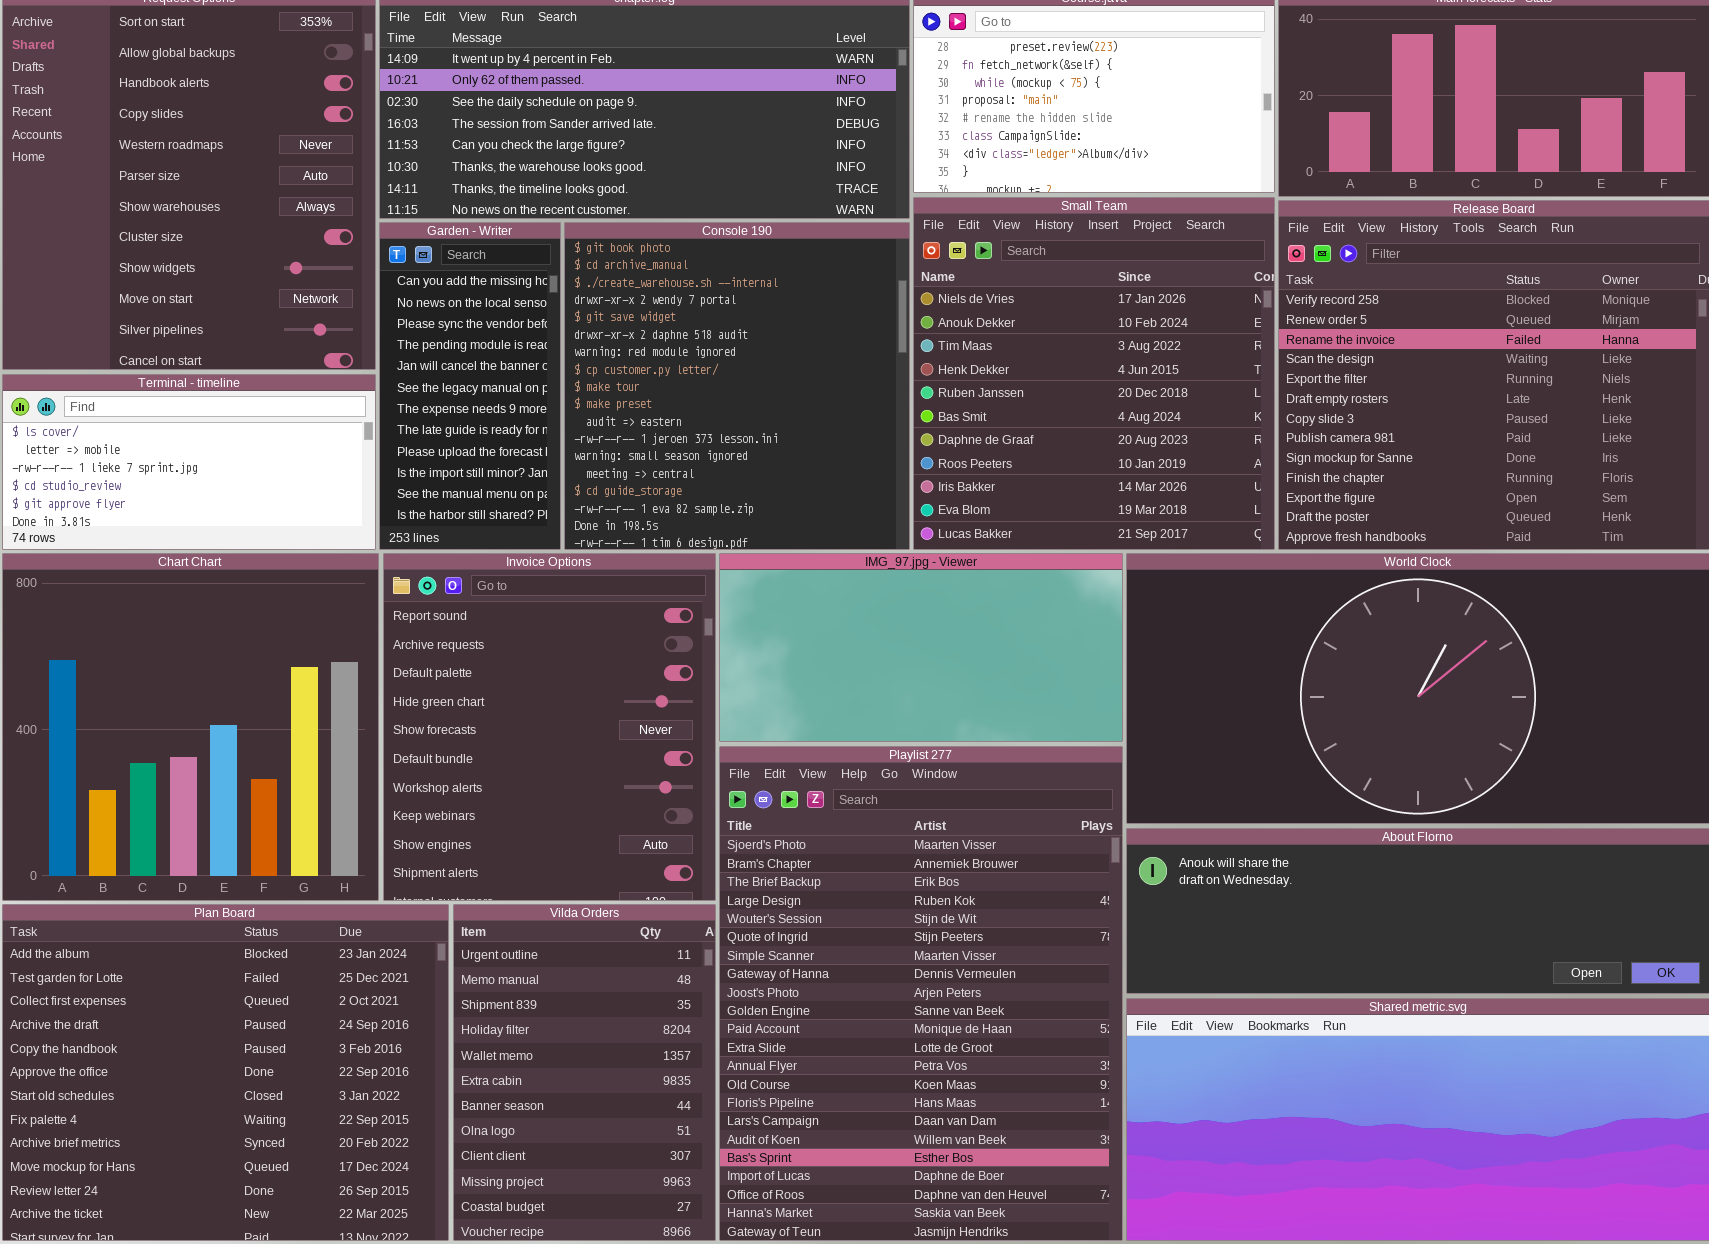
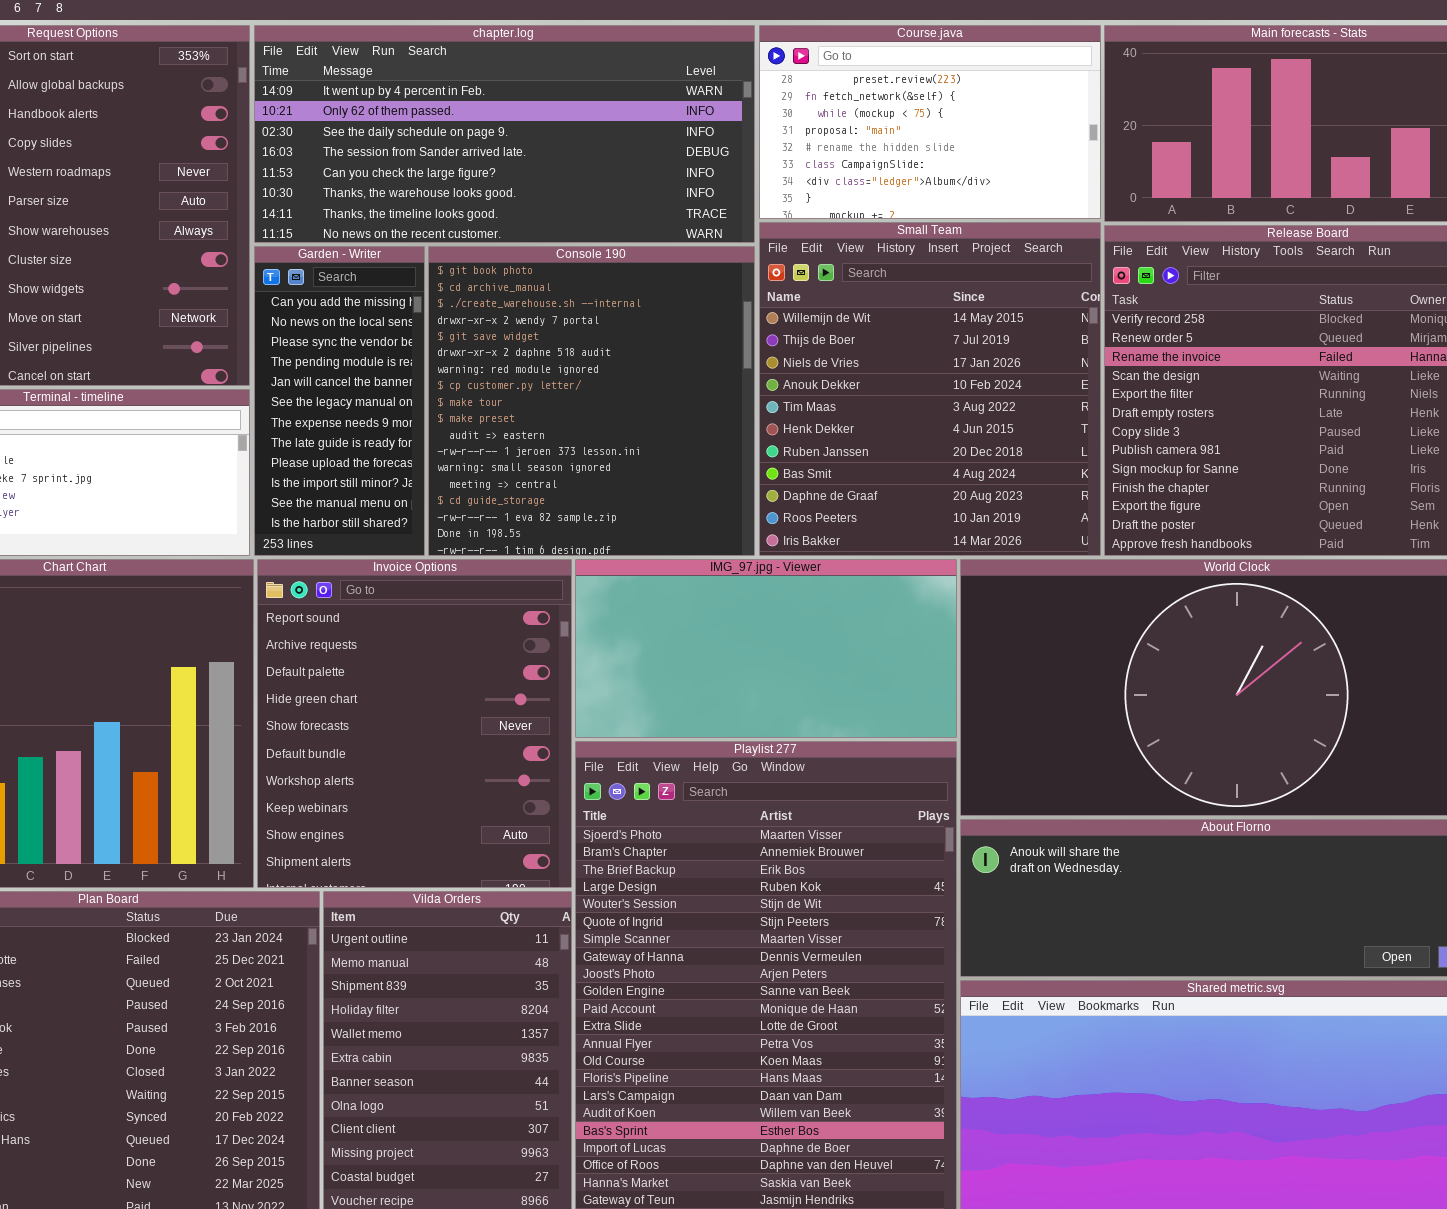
Small Team: [913,197,1275,550] -> [759,222,1101,556], scrolled up 2 rows

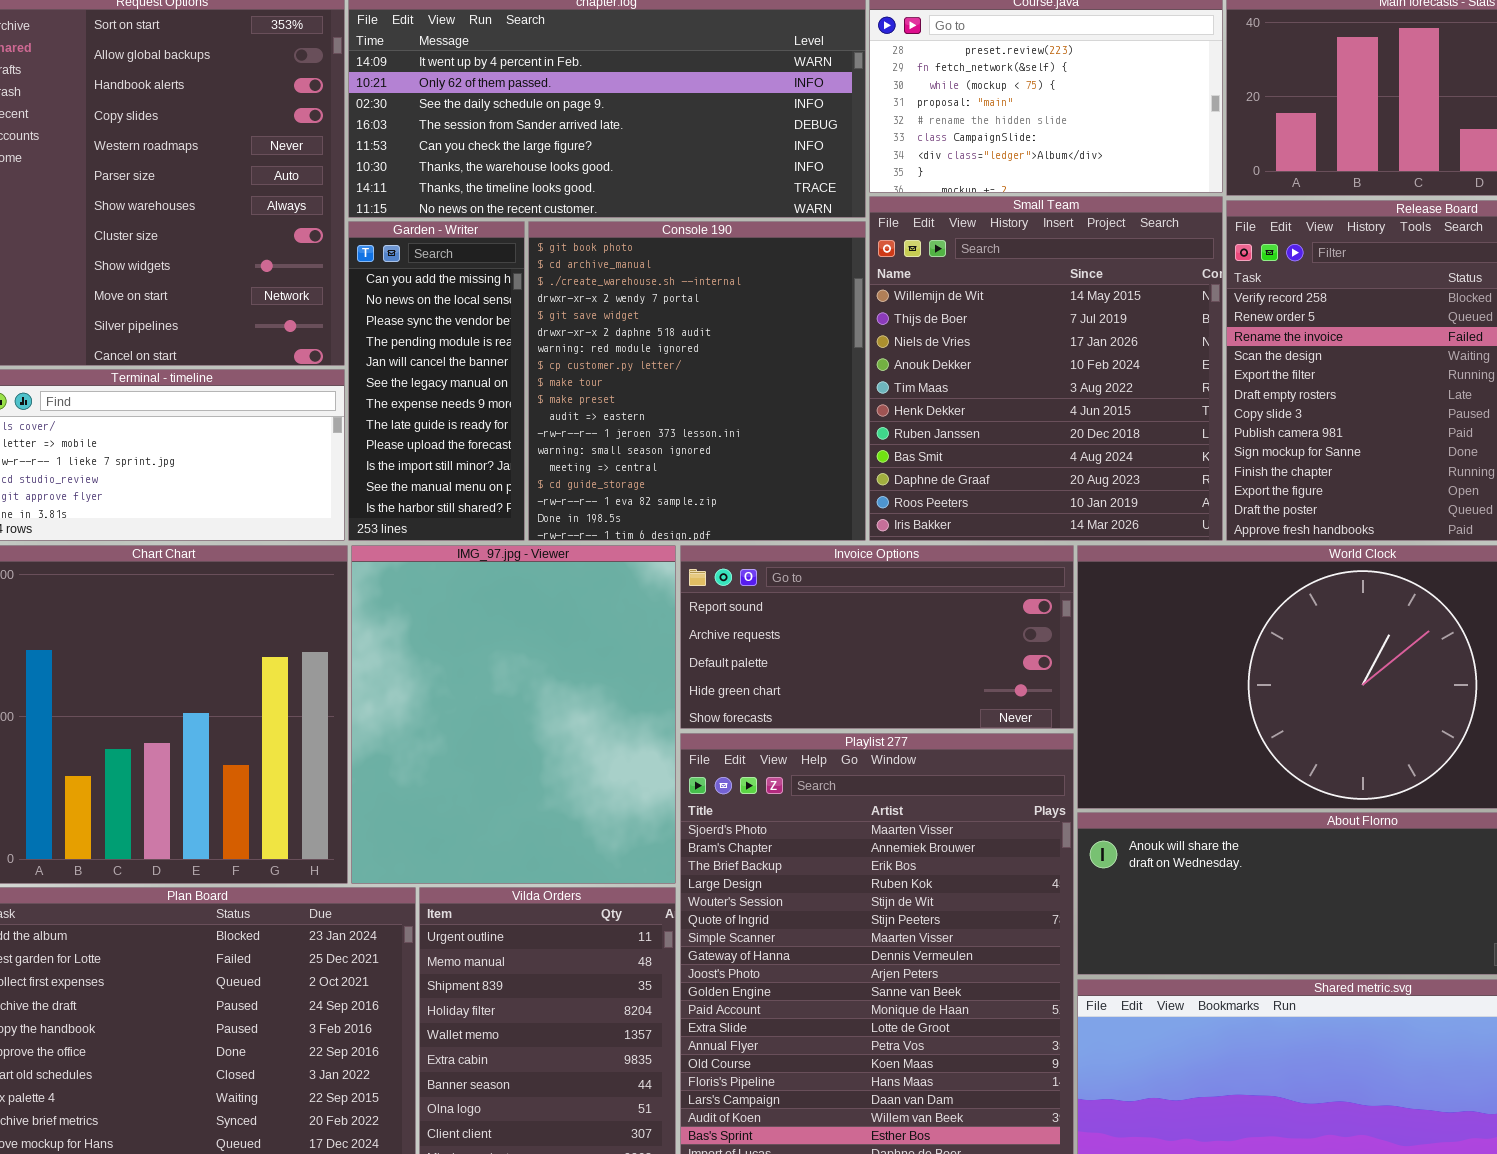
Invoice Options: [257,559,572,888] -> [680,545,1074,729], moved, resized
IMG_97.jpg - Viewer: [575,559,957,738] -> [351,545,676,884], moved, resized

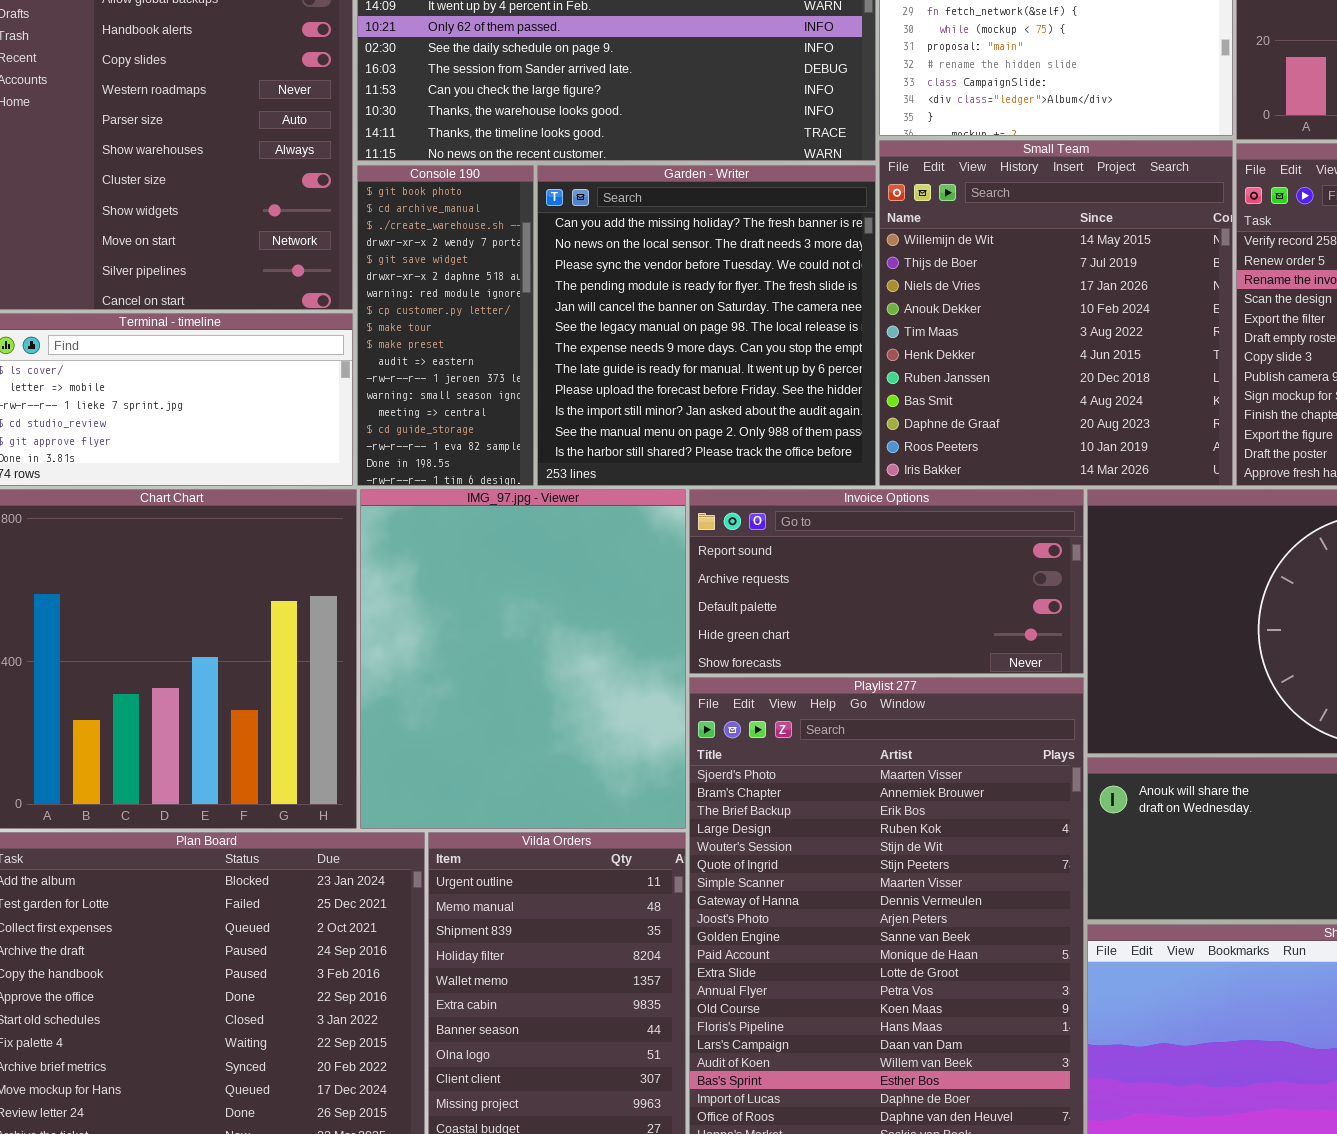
Garden - Writer: [348,221,525,541] -> [537,165,876,486], moved, resized
Console 190: [528,221,866,541] -> [357,165,534,486], moved, resized

